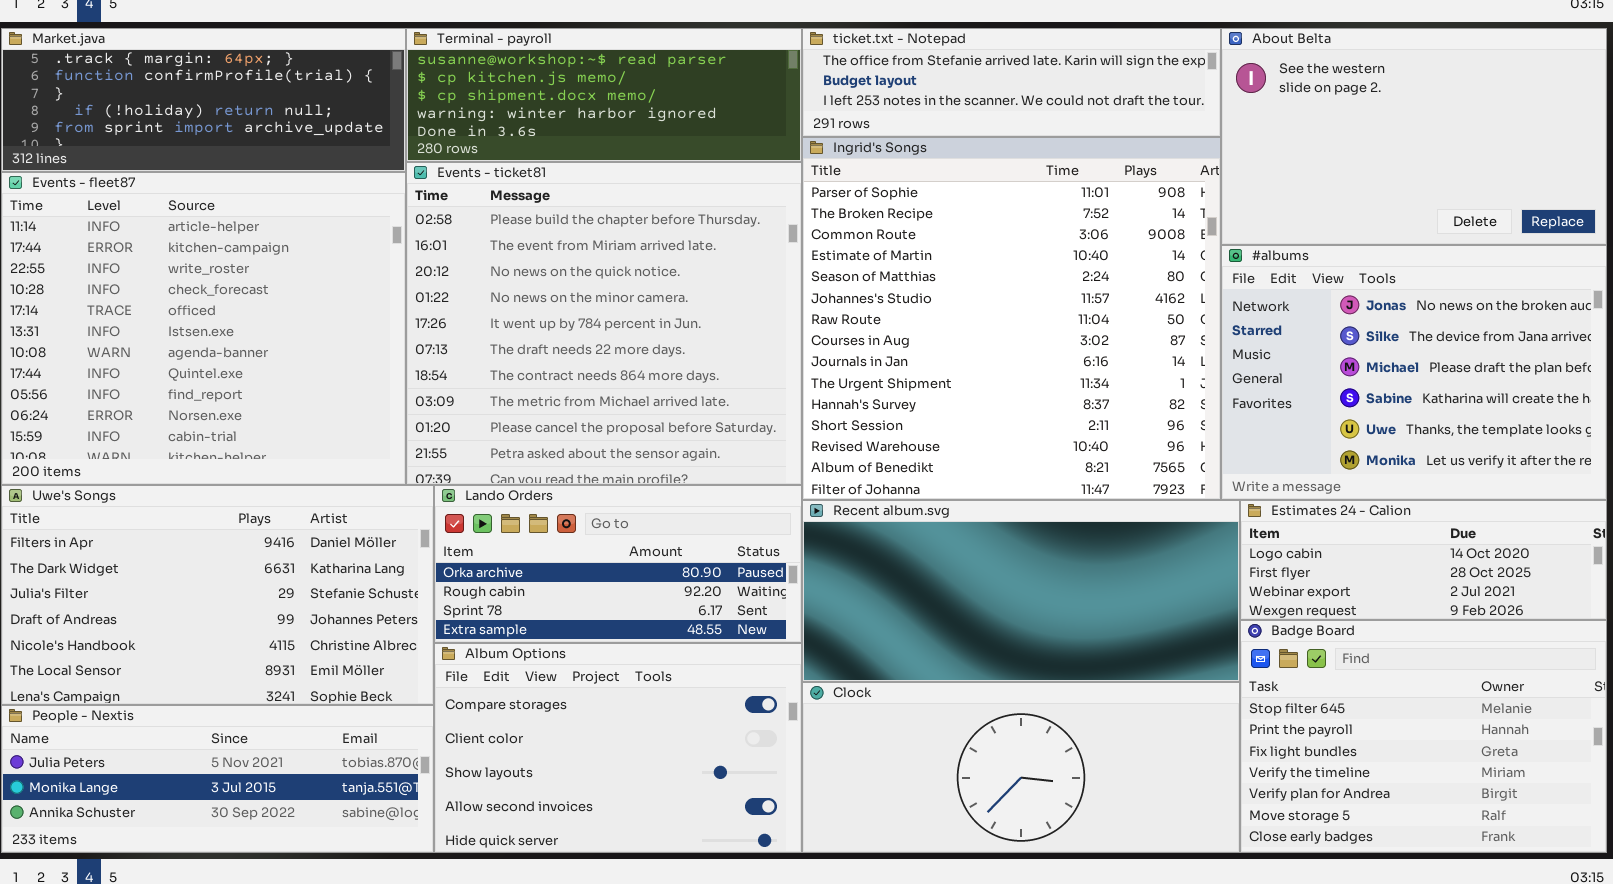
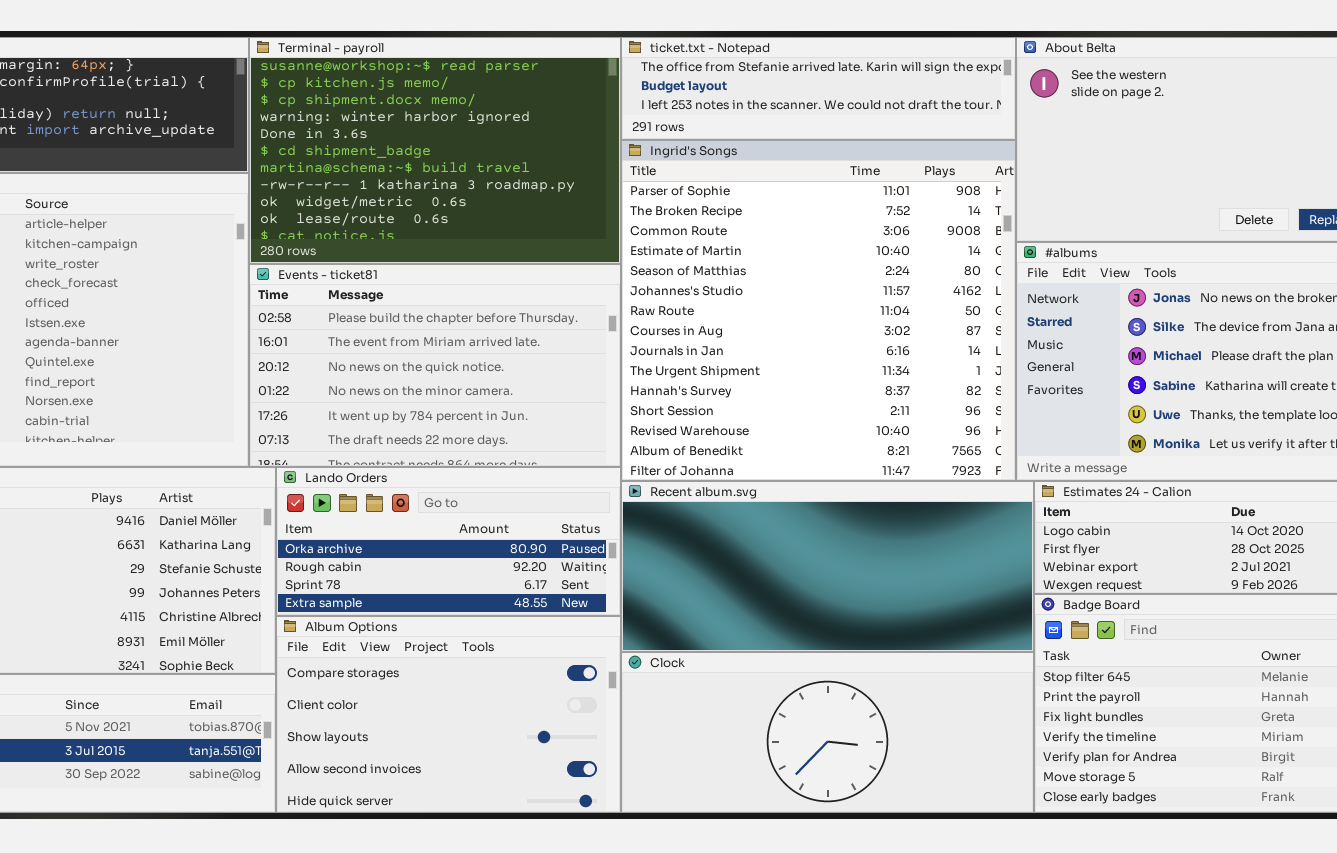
Terminal - payroll: [406,28,802,162] -> [249,37,621,264], resized
Events - ticket81: [406,162,802,485] -> [249,264,621,467], resized

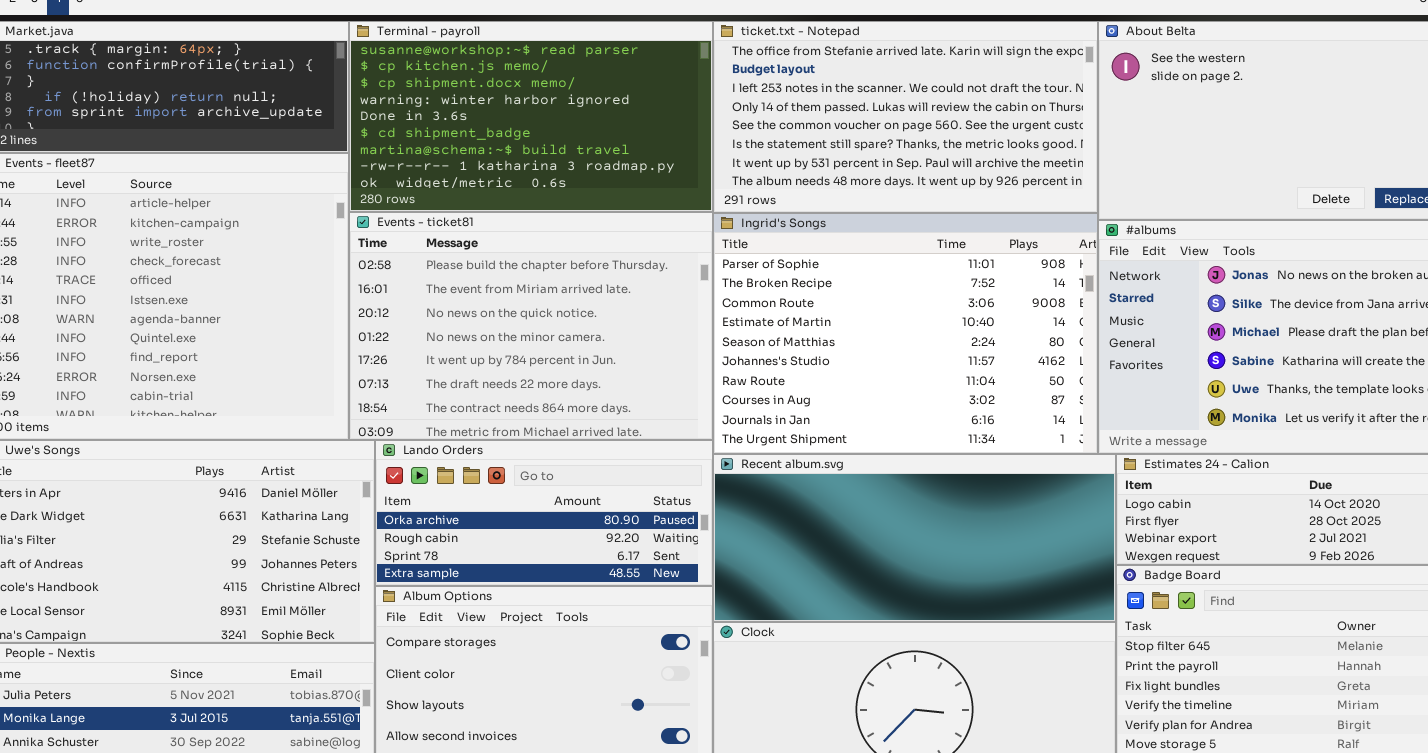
Terminal - payroll: [249,37,621,264] -> [349,21,713,212], resized
ticket.txt - Notepad: [621,37,1016,140] -> [713,21,1098,213], resized
Ingrid's Songs: [621,140,1016,481] -> [713,213,1098,454], resized
Events - ticket81: [249,264,621,467] -> [349,212,713,440], resized

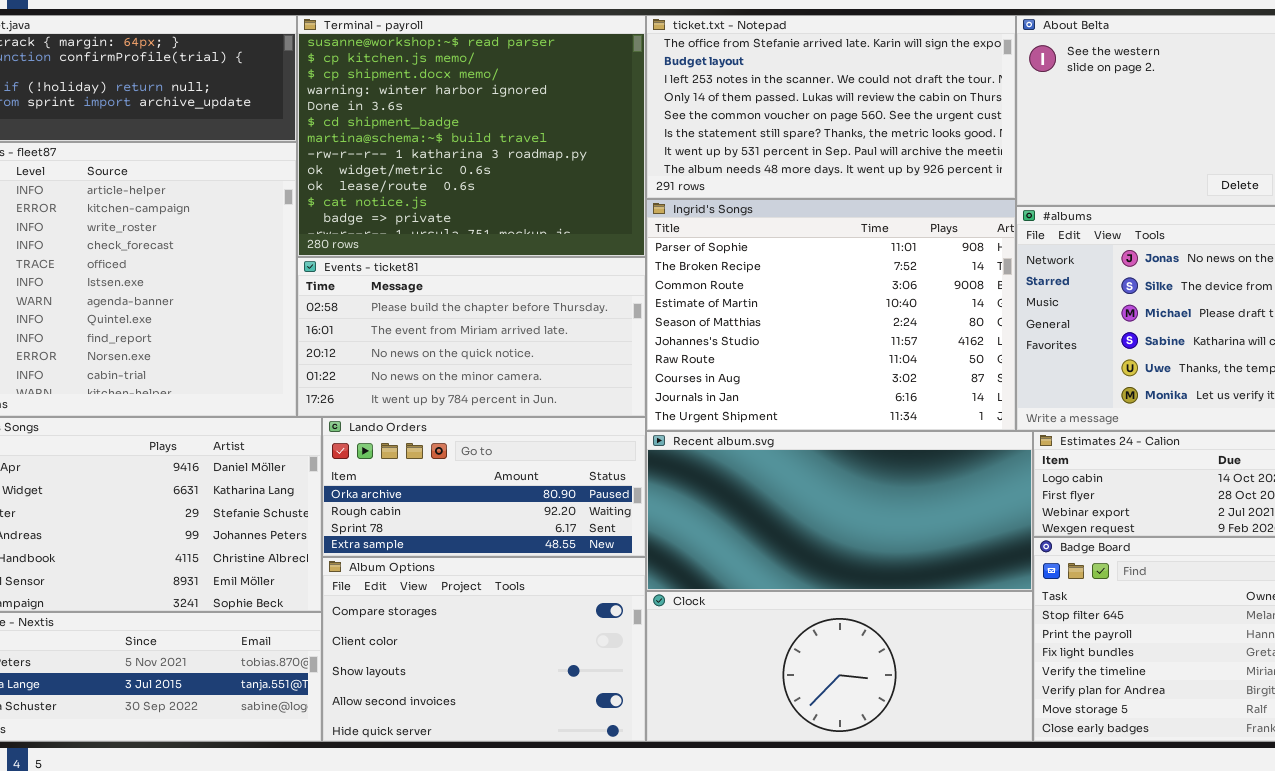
Terminal - payroll: [349,21,713,212] -> [297,15,646,257], resized
Events - ticket81: [349,212,713,440] -> [297,257,646,417], resized

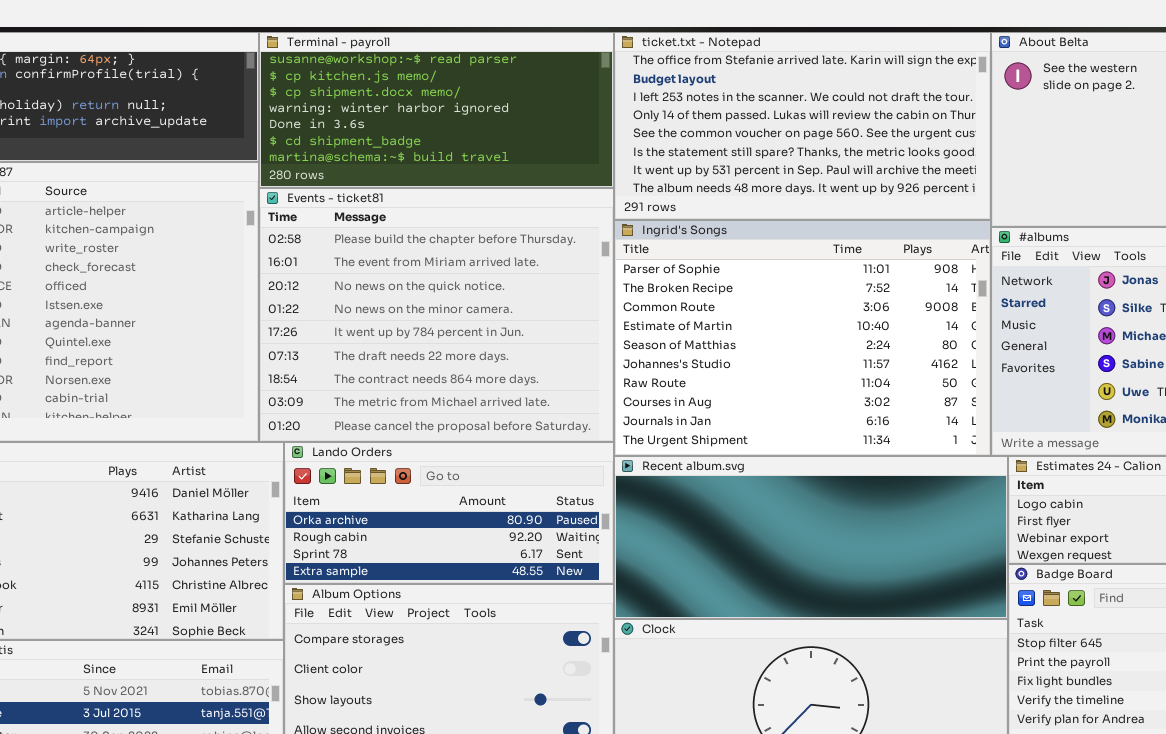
Terminal - payroll: [297,15,646,257] -> [259,32,614,188], resized
Events - ticket81: [297,257,646,417] -> [259,188,614,442], resized

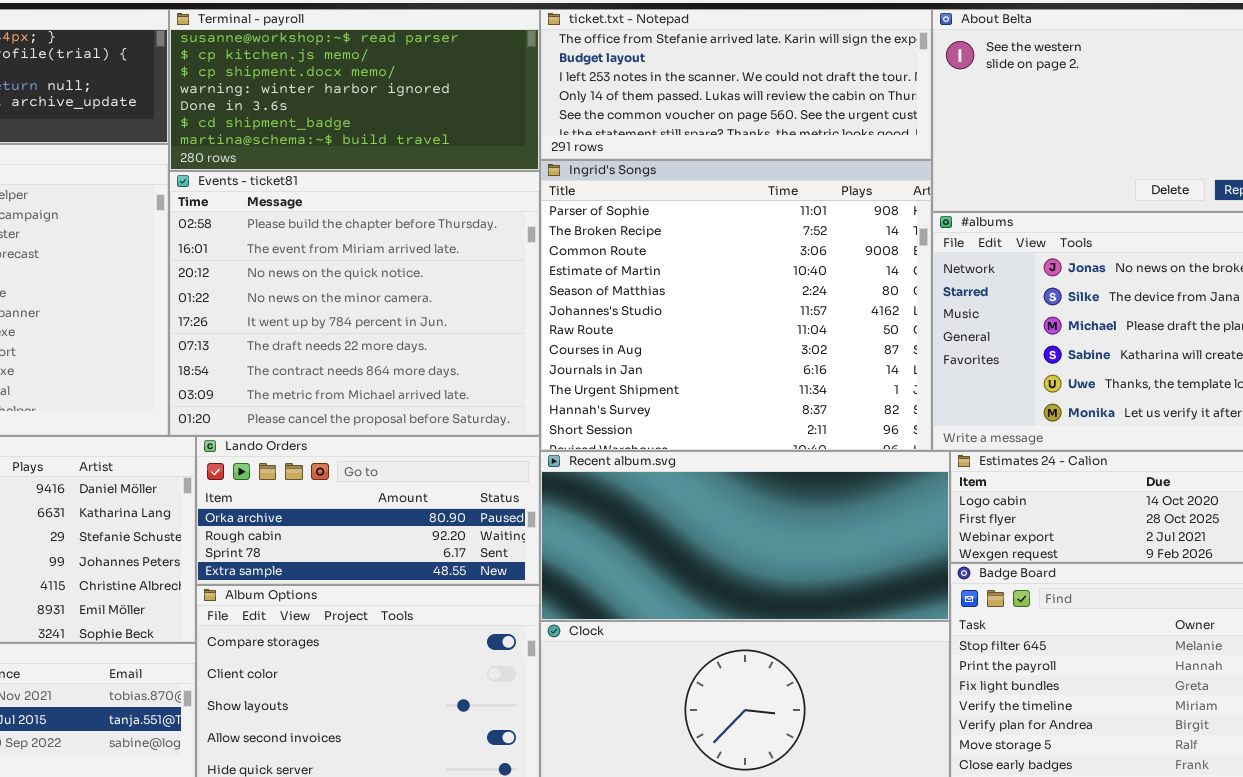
ticket.txt - Notepad: [614,32,991,220] -> [540,9,932,160], resized
Ingrid's Songs: [614,220,991,456] -> [540,160,932,451], resized

